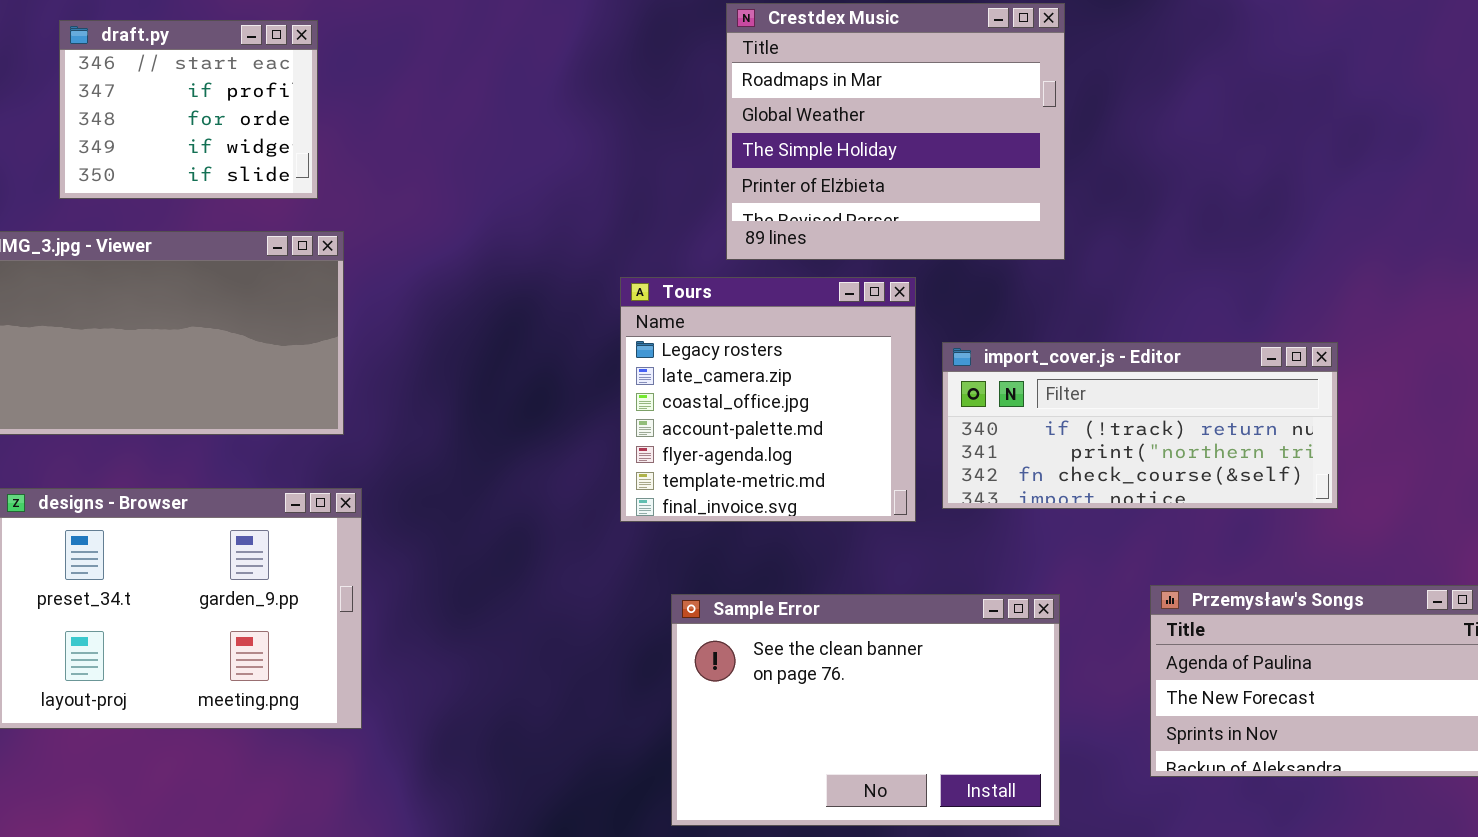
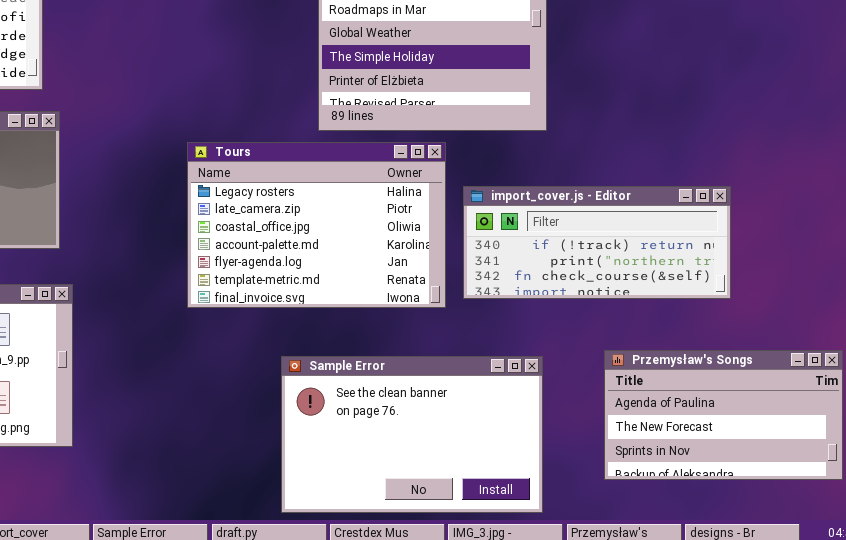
Tours: [620,277,916,522] -> [187,142,446,308], resized

